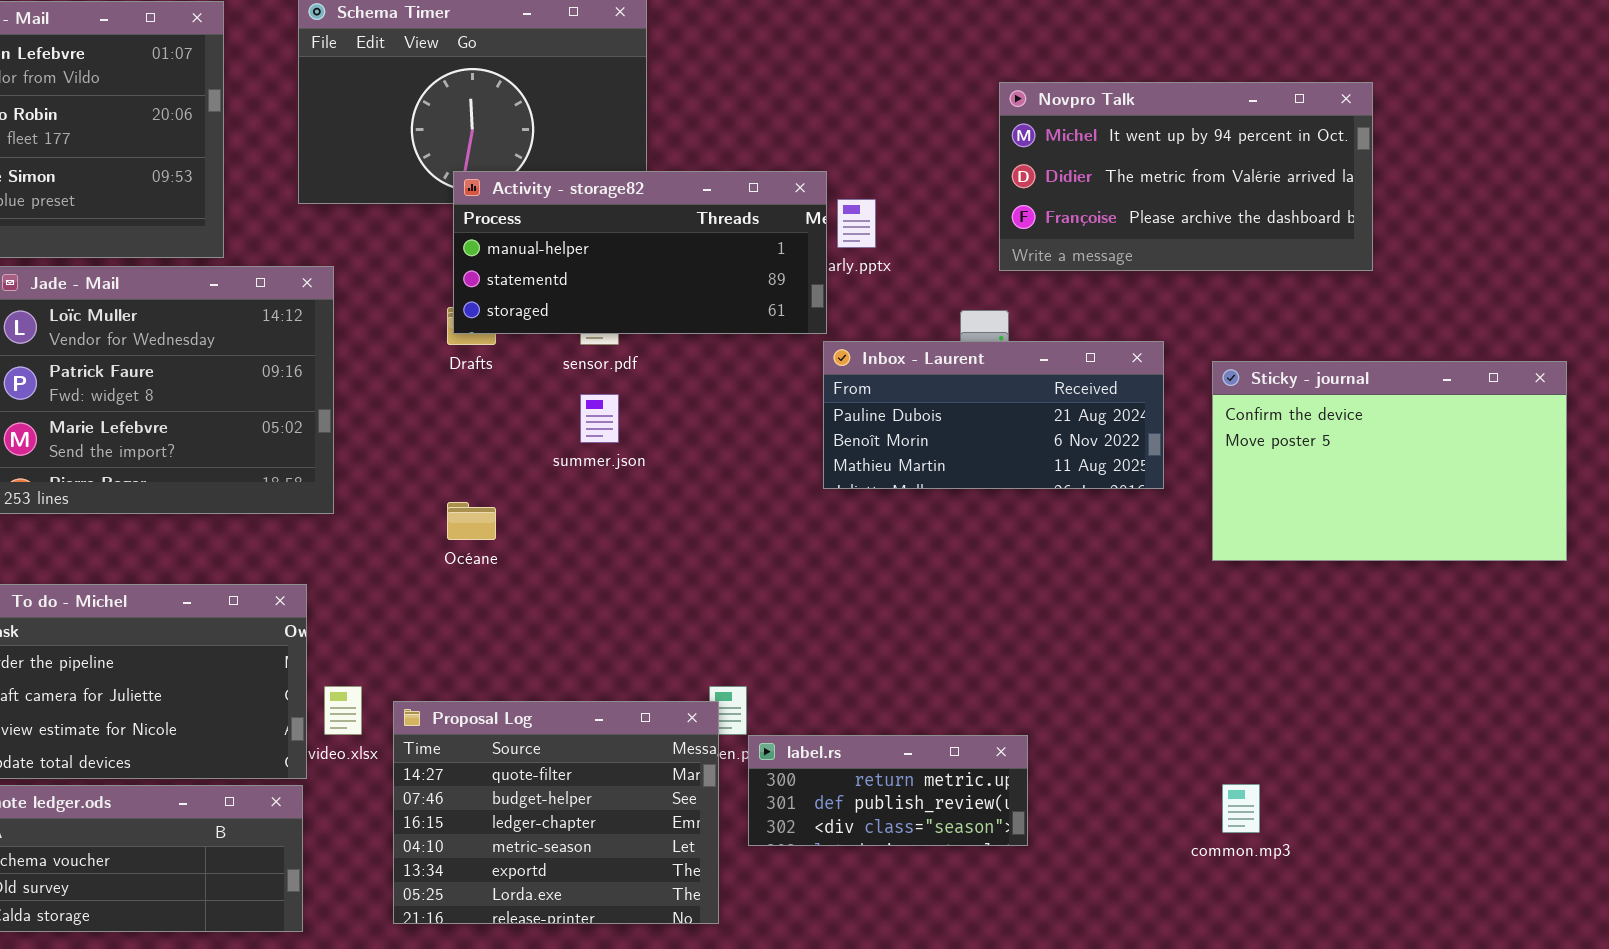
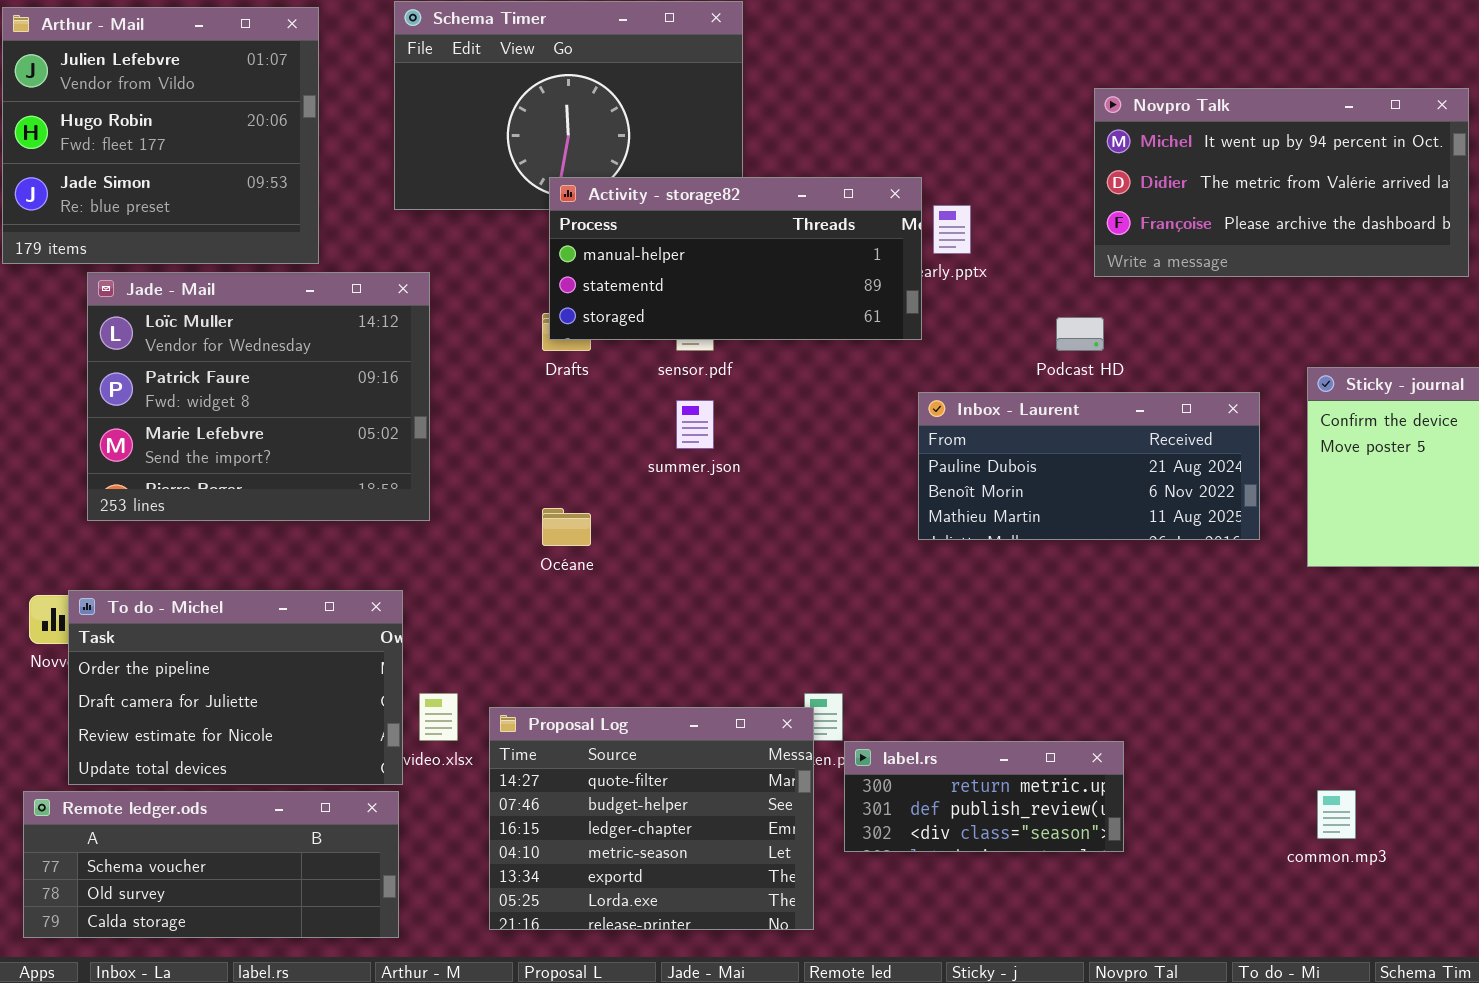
Inbox - Laurent: [823,341,1164,489] -> [918,392,1260,540], moved

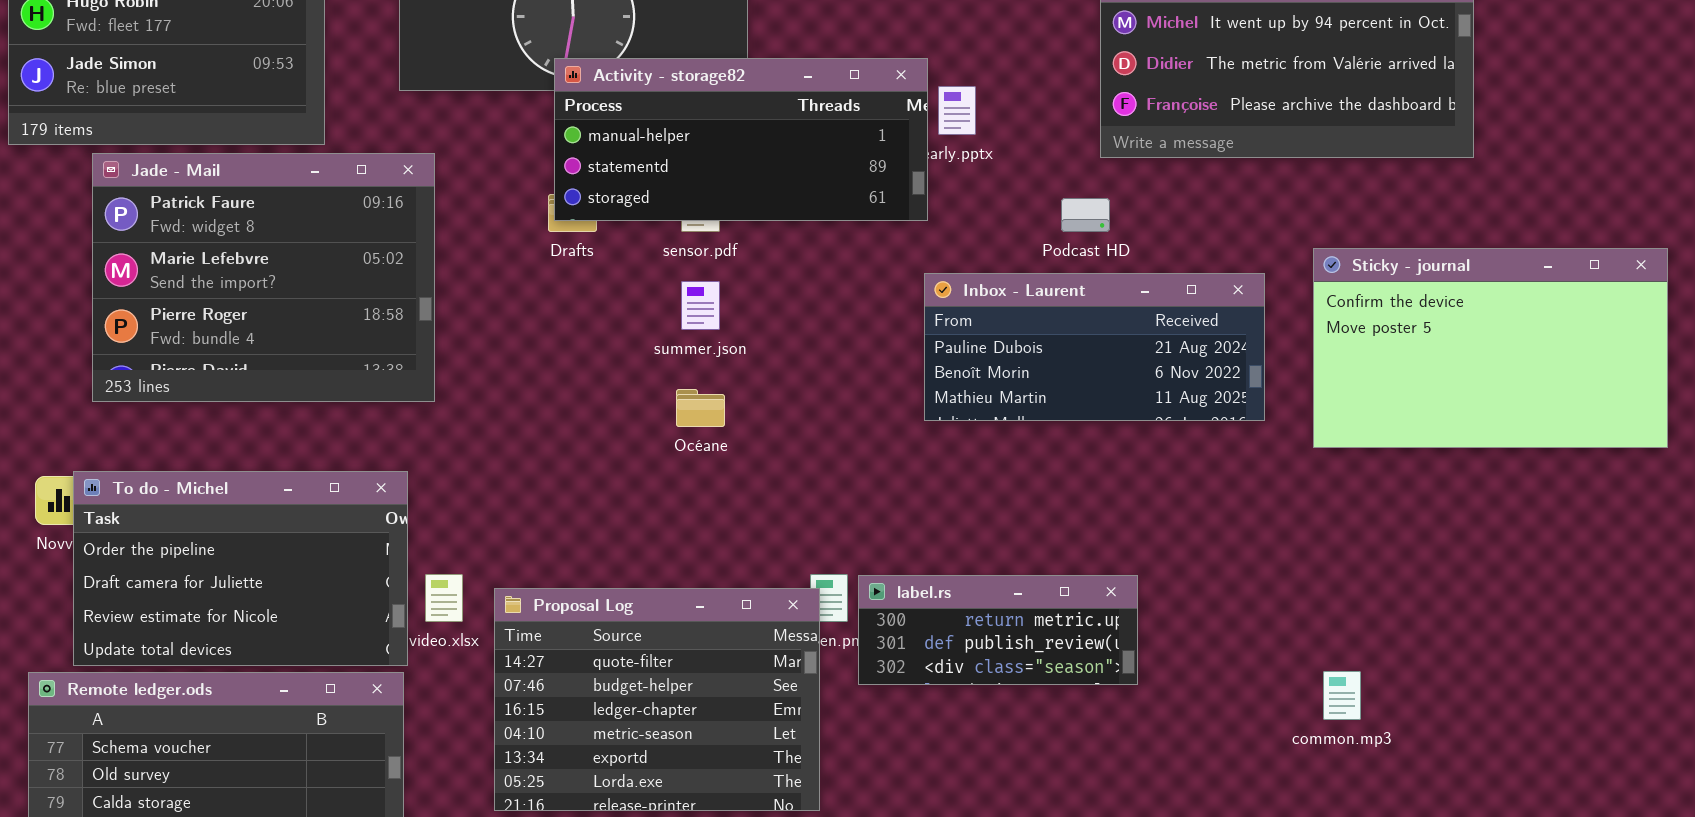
Jade - Mail: [87,272,430,521] -> [92,153,435,402], scrolled down 1 row
Océane: [542,508,591,546] -> [676,389,725,427], moved
label.rs: [844,741,1124,852] -> [858,575,1138,685], moved

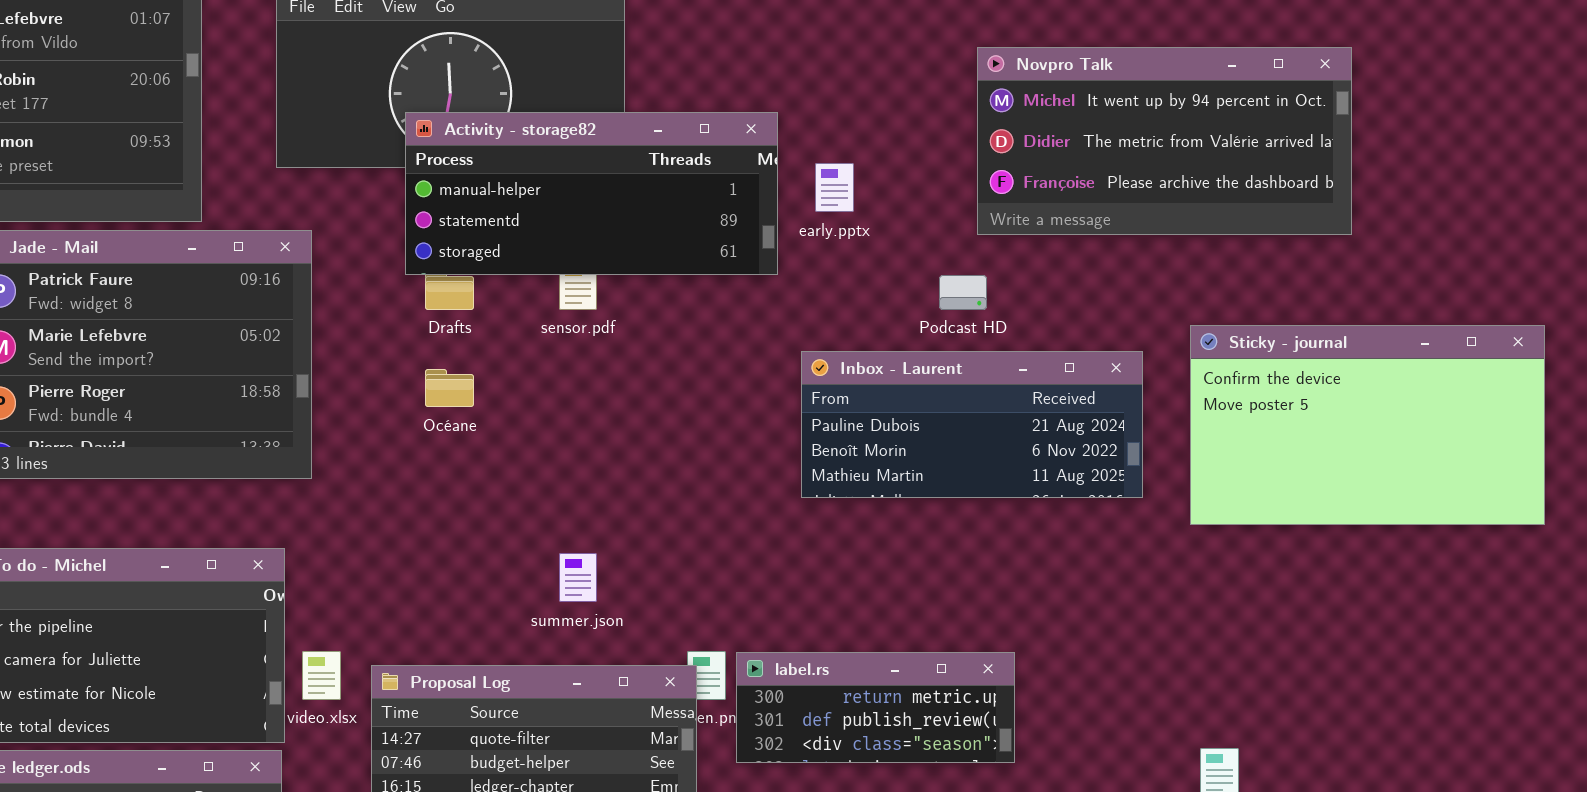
Activity - storage82: [554,58,928,221] -> [405,112,778,275], moved
summer.json: [681,281,720,330] -> [559,553,597,602], moved
Océane: [676,389,725,427] -> [425,369,474,407], moved

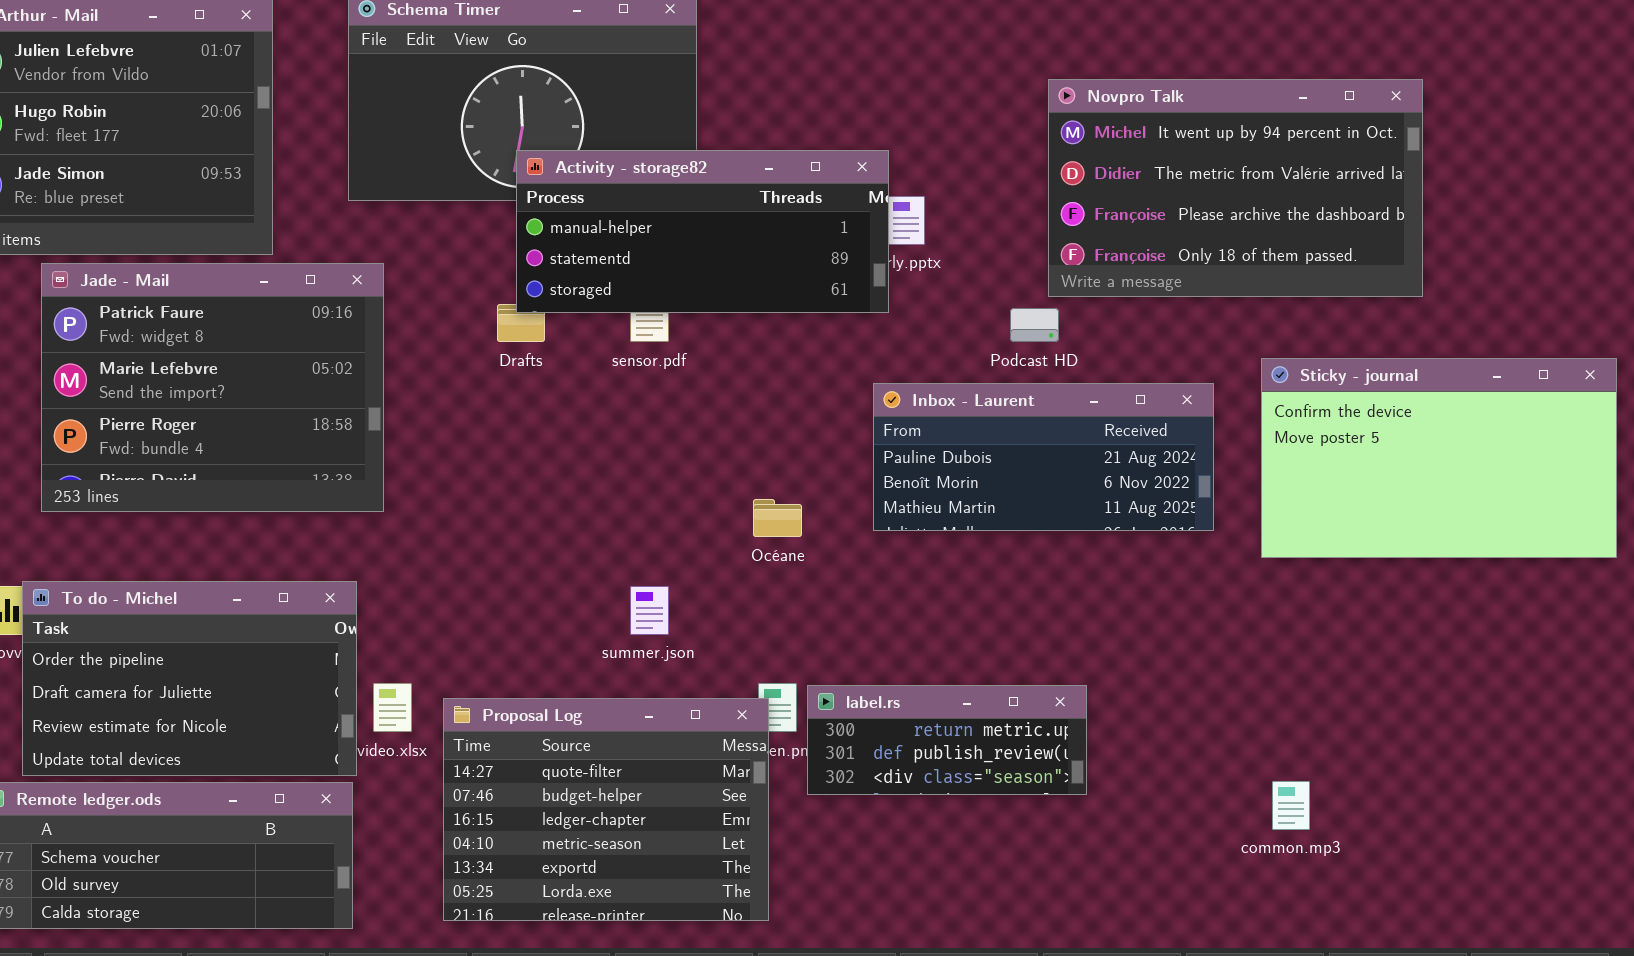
Novpro Talk: [977,47,1352,235] -> [1048,79,1423,297], resized
Activity - storage82: [405,112,778,275] -> [516,150,889,313], moved
Océane: [425,369,474,407] -> [753,499,802,537], moved

